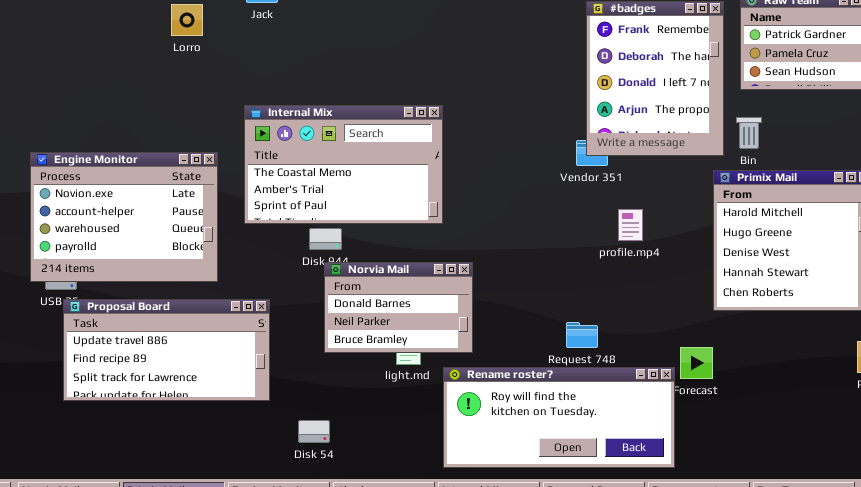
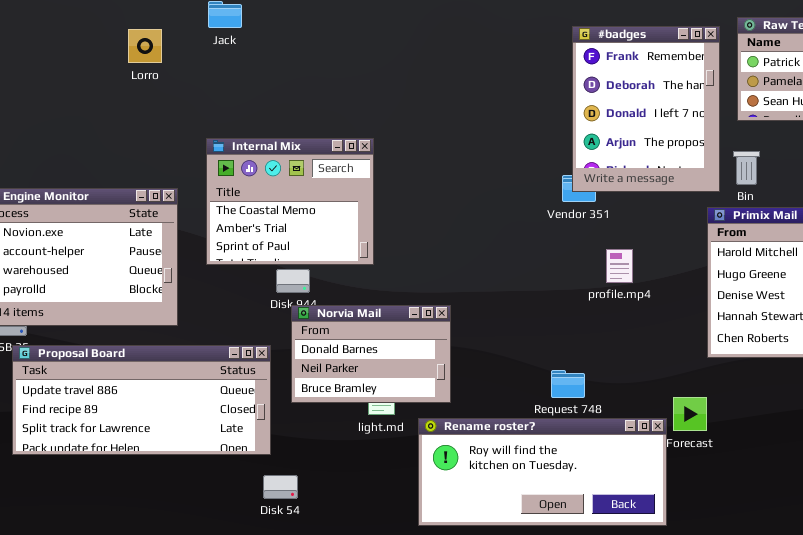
Internal Mix: [244,105,443,224] -> [206,138,374,265], resized
Proposal Board: [63,299,270,401] -> [12,345,271,455], resized

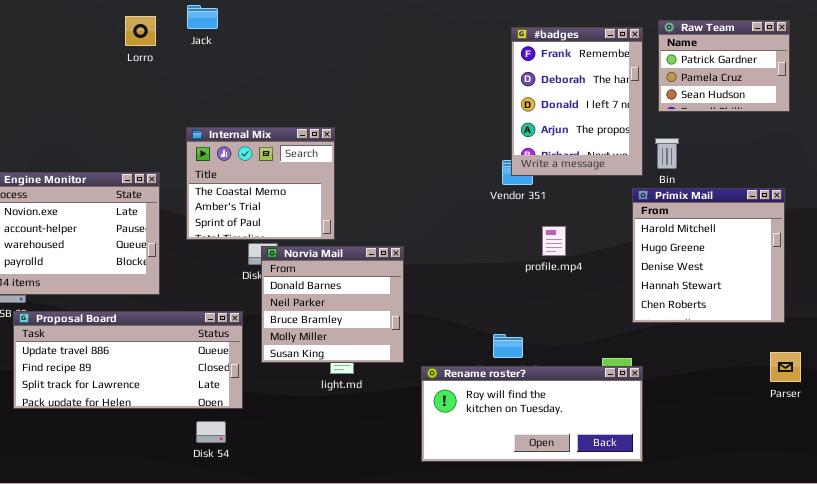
Lorro: [128,29,162,63] -> [125,16,156,46], moved
Norvia Mail: [291,305,451,403] -> [261,246,404,363], resized
Rename roster?: [418,418,667,526] -> [421,366,643,462], moved
Disk 54: [263,475,298,499] -> [196,421,226,443], moved

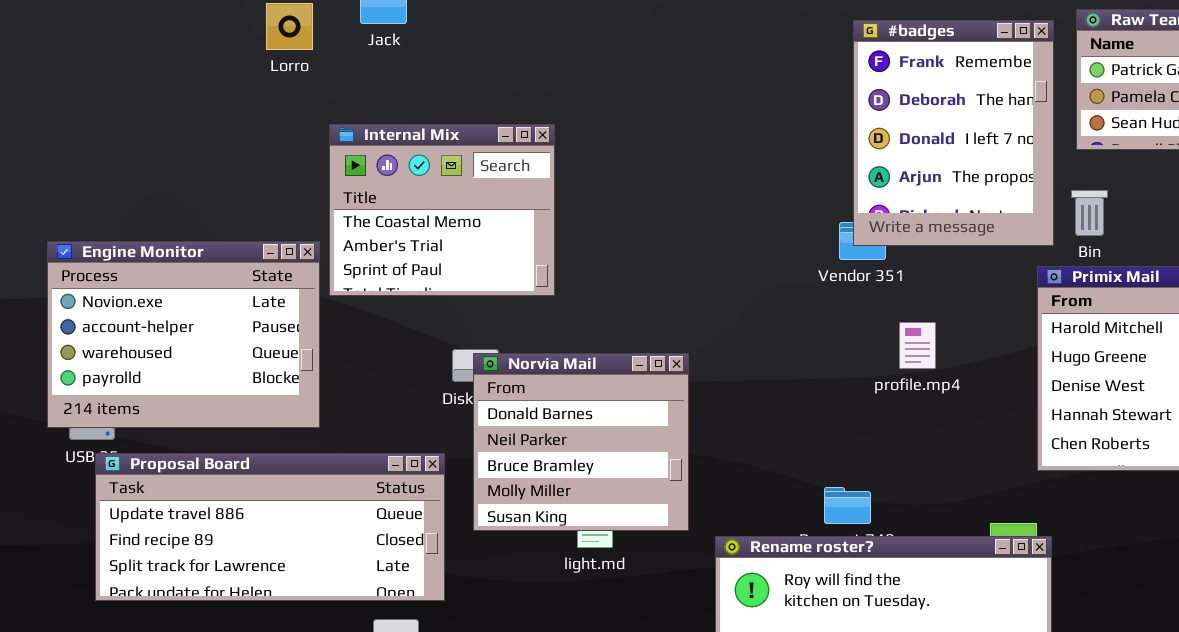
Internal Mix: [186,127,335,240] -> [329,124,555,296], moved

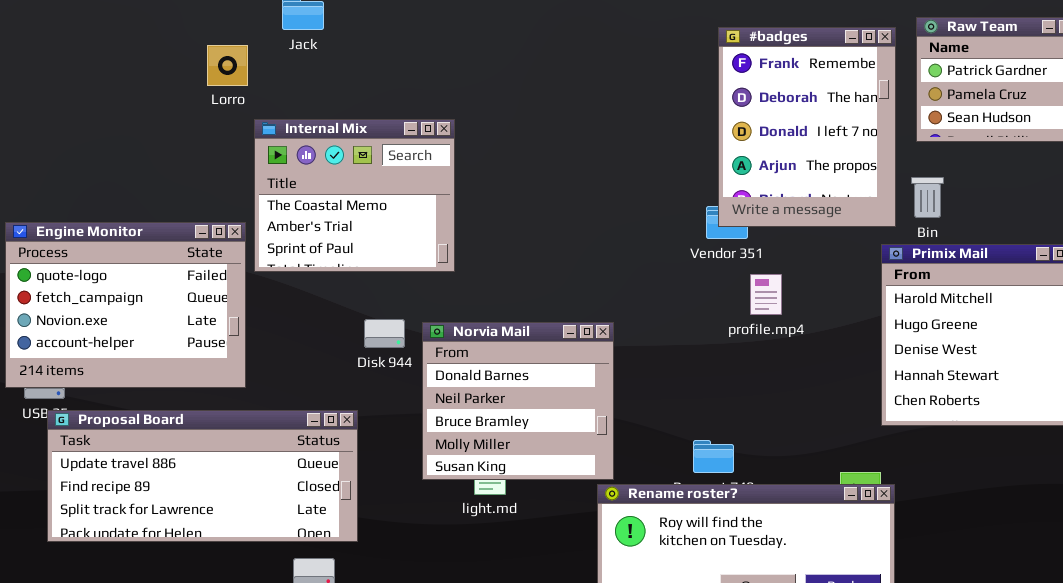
Lorro: [266,3,313,50] -> [207,45,248,86], moved
Engine Monitor: [47,241,320,428] -> [5,222,246,388], scrolled up 2 rows
profile.mp4: [899,322,936,369] -> [750,274,782,315], moved
Norvia Mail: [473,353,689,531] -> [422,322,614,480], moved

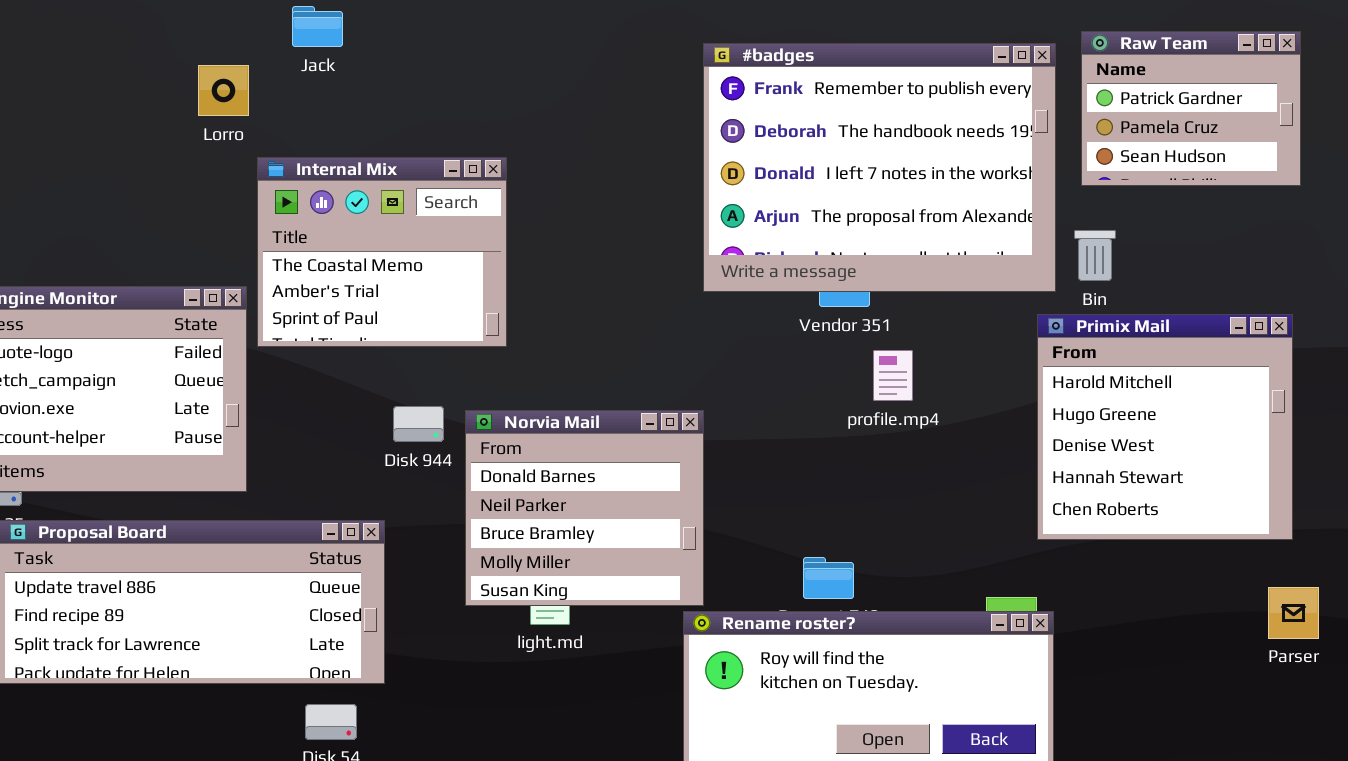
#badges: [718,27,896,227] -> [703,43,1056,292], resized

